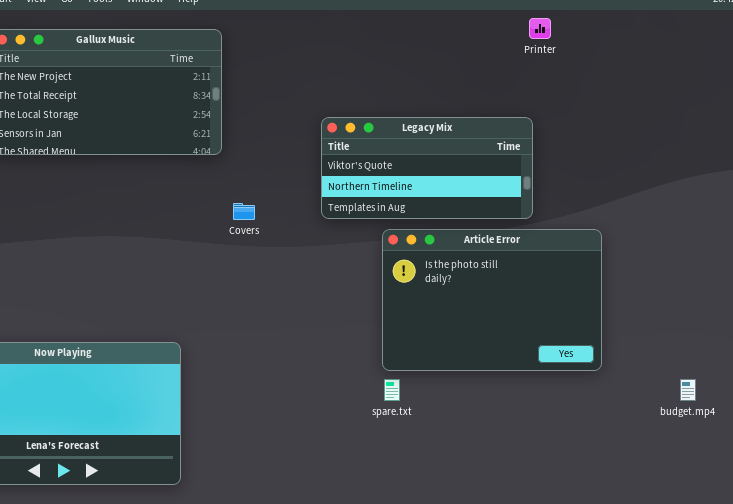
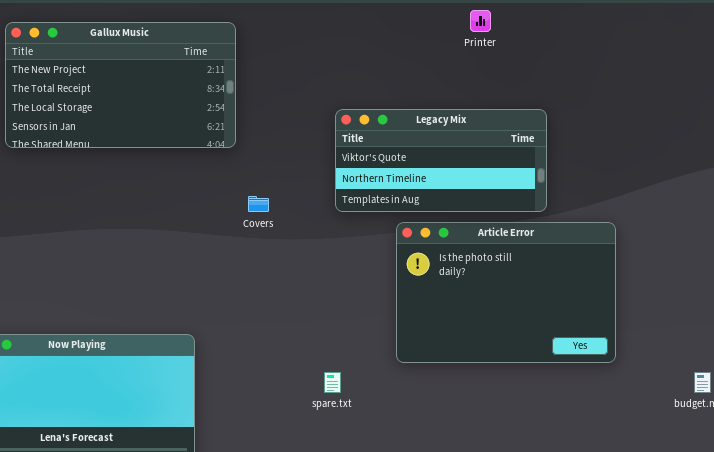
Printer: [529,18,551,39] -> [470,10,491,32], moved
spare.txt: [384,379,400,401] -> [324,372,341,393], moved

